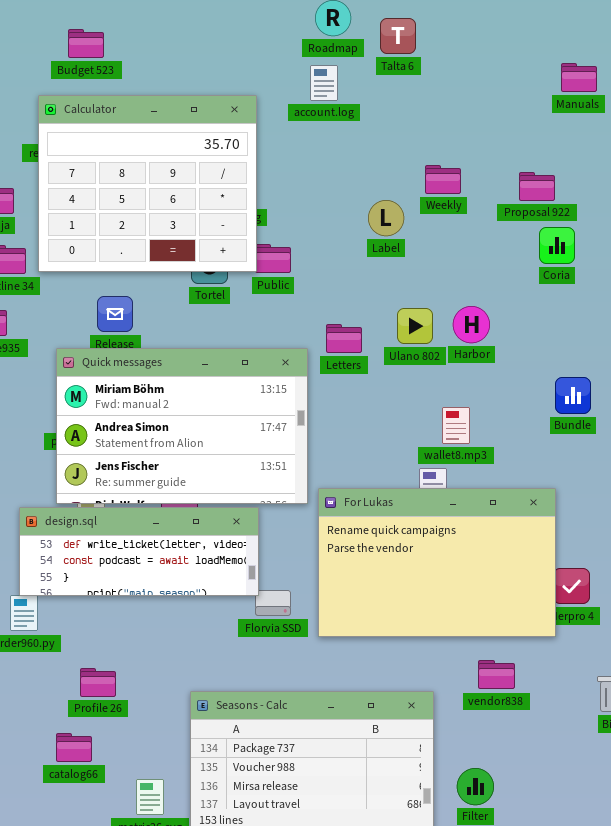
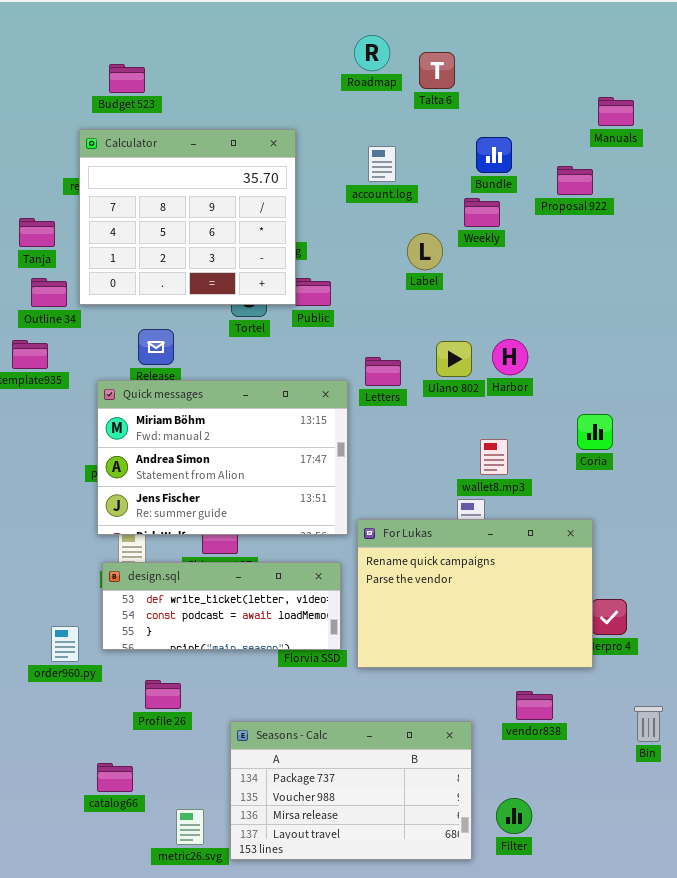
account.log: [310,65,338,101] -> [368,146,396,182], moved
Proposal 922: [519,172,555,201] -> [557,166,593,195], moved
Coria: [539,227,575,264] -> [577,414,613,450], moved
Bundle: [555,377,591,414] -> [476,137,512,173], moved
design.sql: [19,507,259,596] -> [102,562,341,650], moved
Profile 26: [80,668,116,697] -> [145,680,181,709], moved

